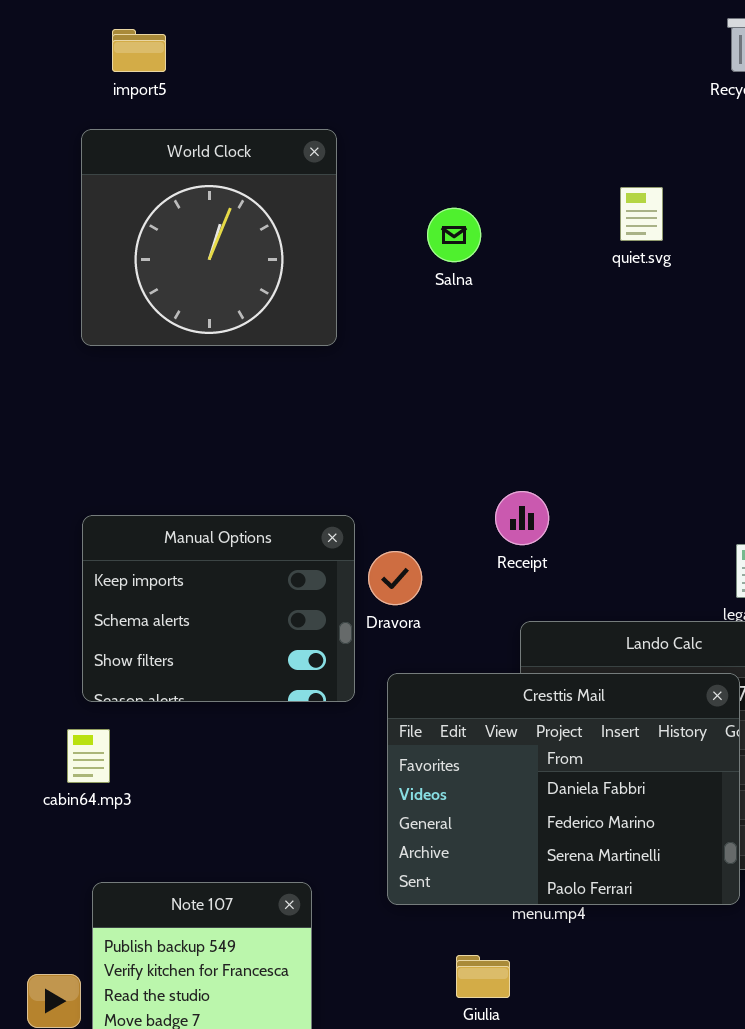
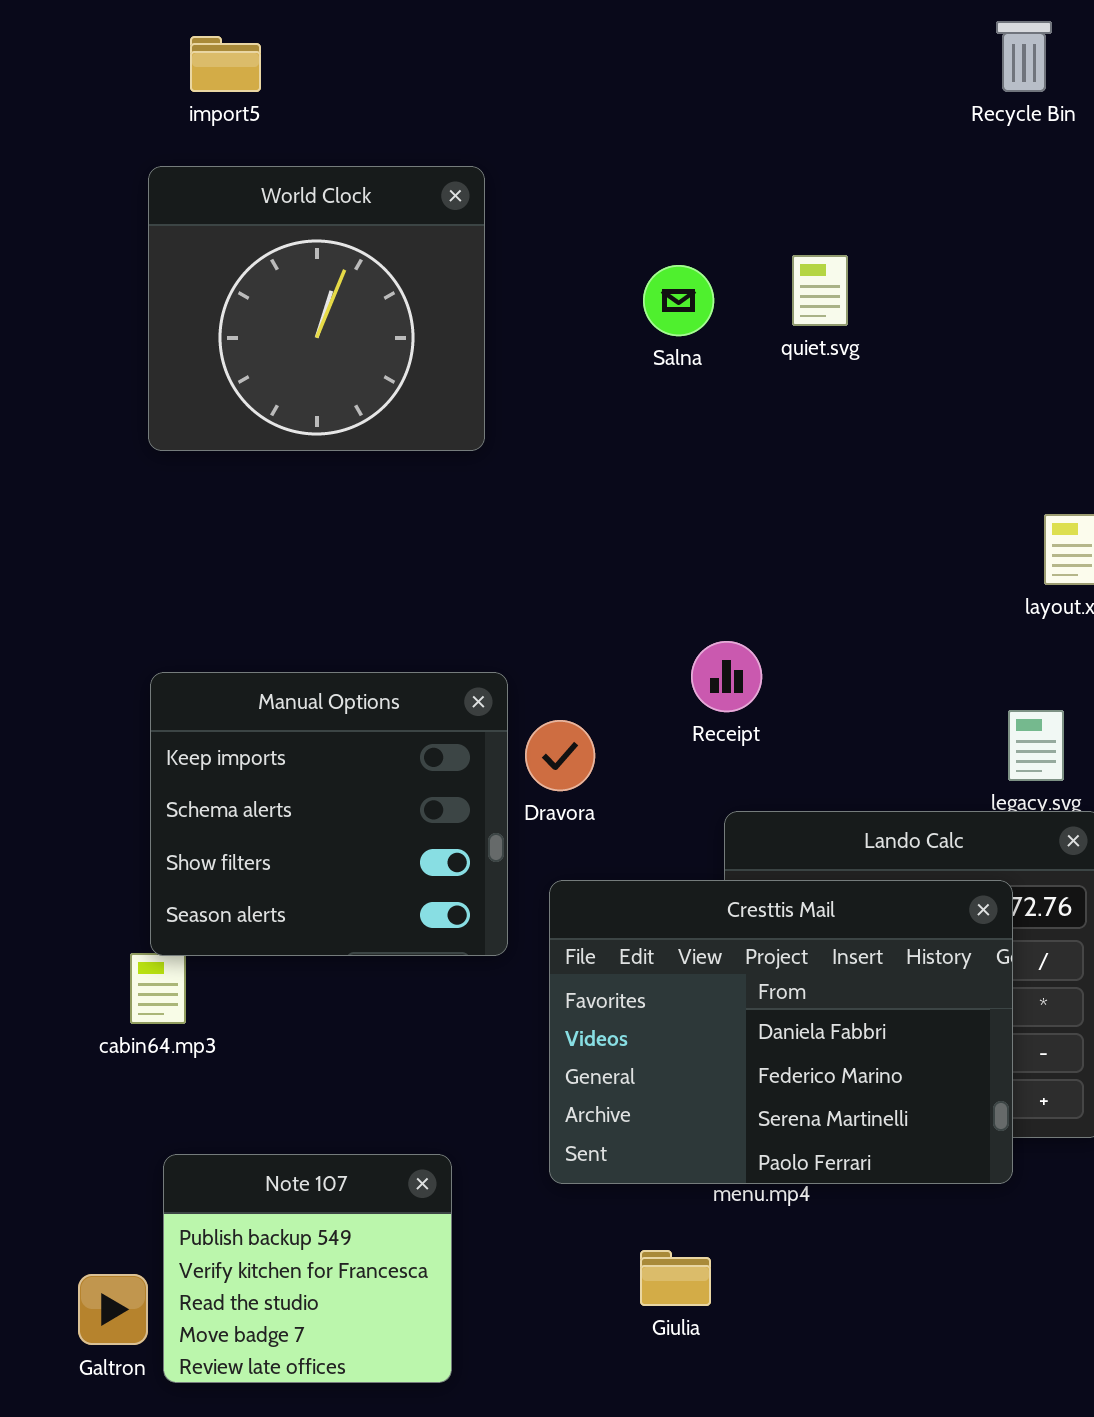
quiet.svg: [620,187,663,241] -> [792,255,848,326], moved
Salna: [427,208,481,262] -> [643,265,714,336], moved
Manual Options: [82,515,355,702] -> [150,672,508,956], resized

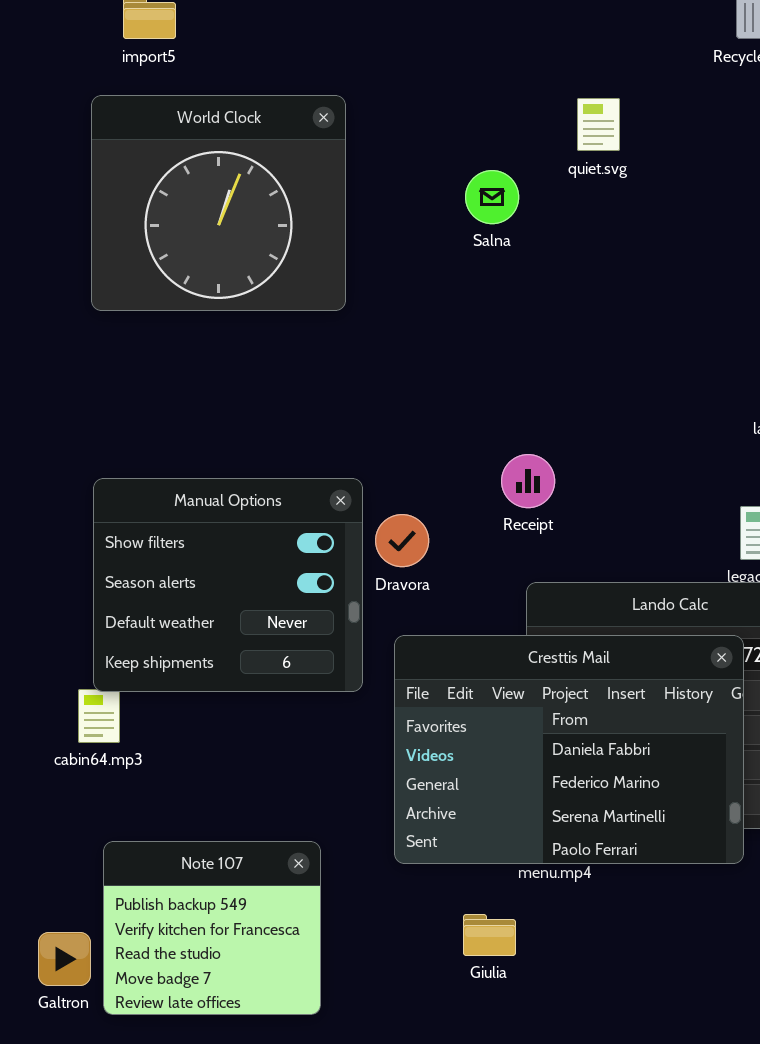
quiet.svg: [792,255,848,326] -> [577,98,620,151], moved
Manual Options: [150,672,508,956] -> [93,478,363,692], scrolled down 2 rows

